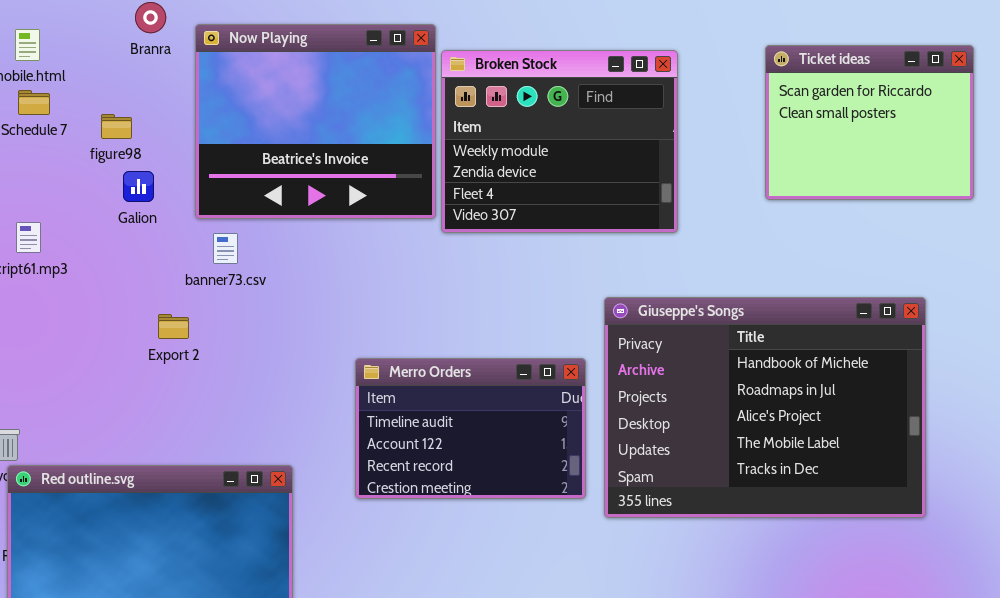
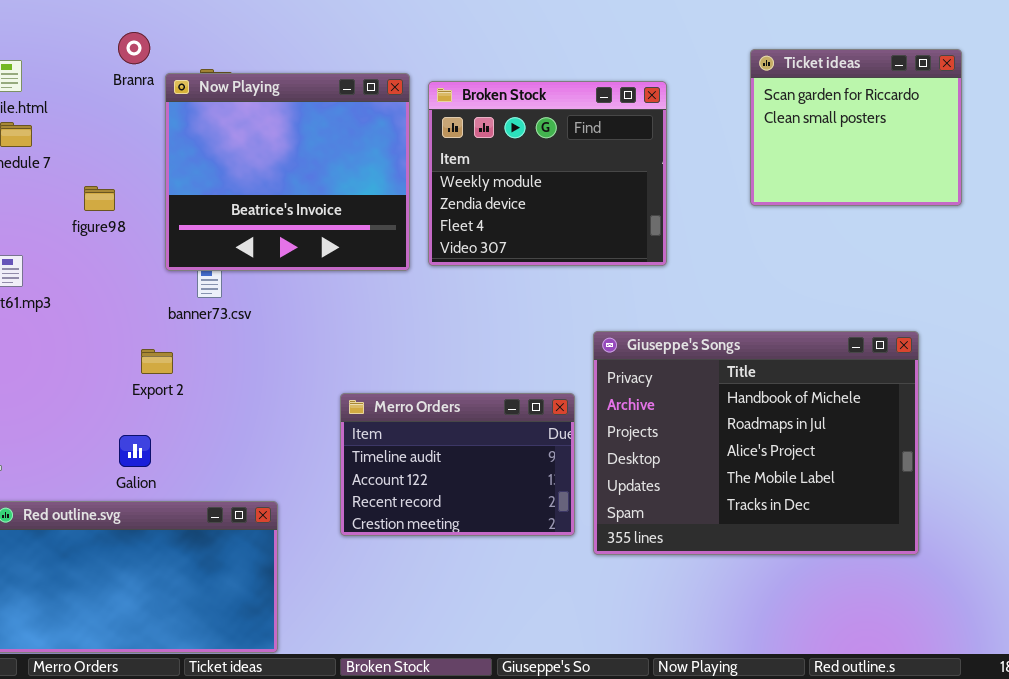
Now Playing: [195,24,436,219] -> [165,73,410,271], moved
Ticket ideas: [765,45,974,200] -> [750,49,962,206], moved
figure98: [101,114,132,139] -> [84,186,115,211], moved
Galion: [123,171,154,202] -> [119,435,151,467], moved

